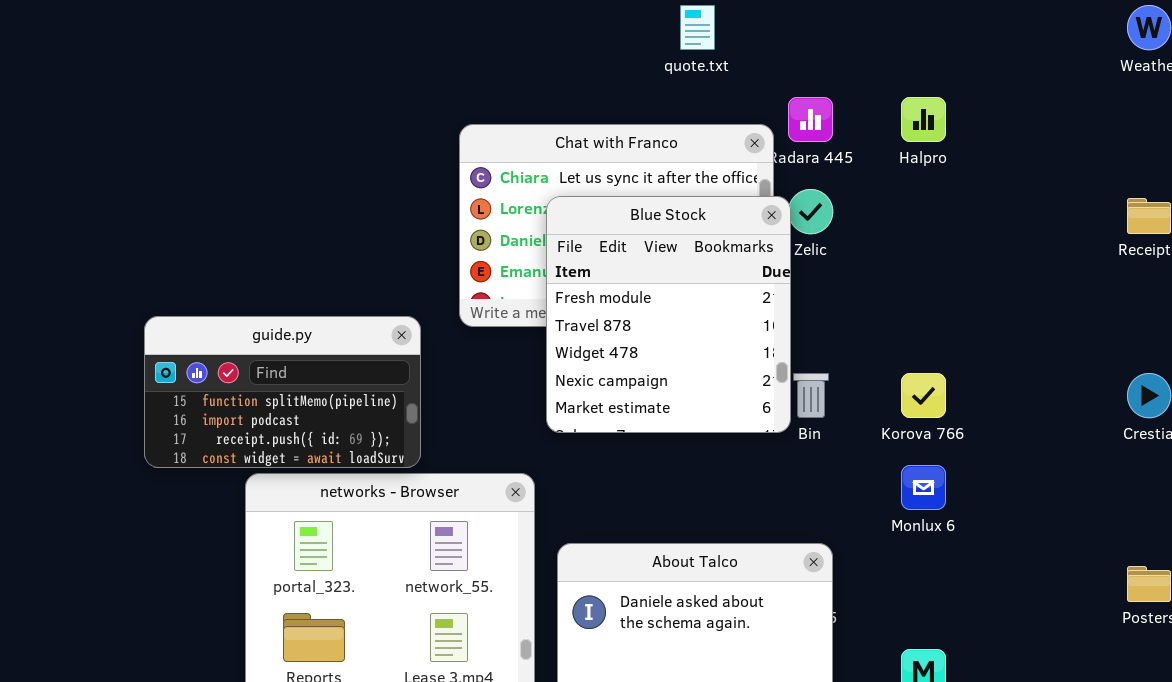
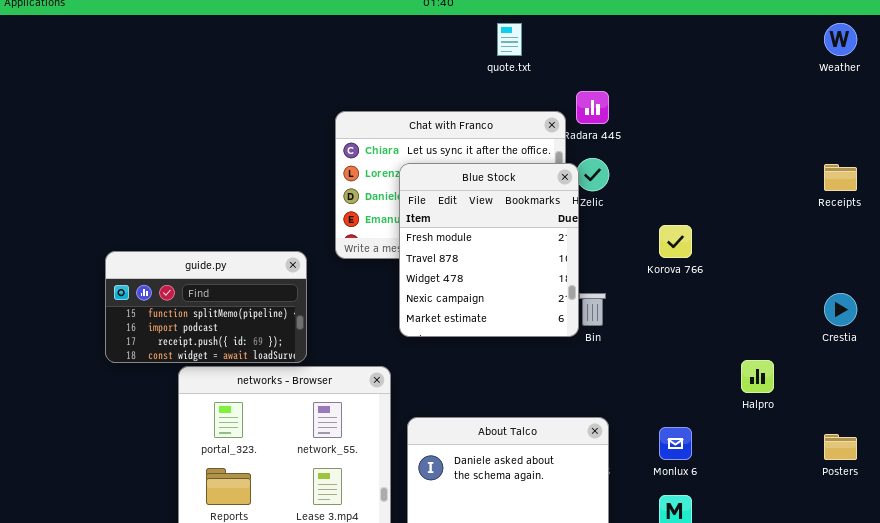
Halpro: [901,97,946,142] -> [741,360,774,393], moved
Korova 766: [901,373,946,418] -> [659,225,692,258], moved
Monlux 6: [901,465,946,510] -> [659,427,692,460], moved

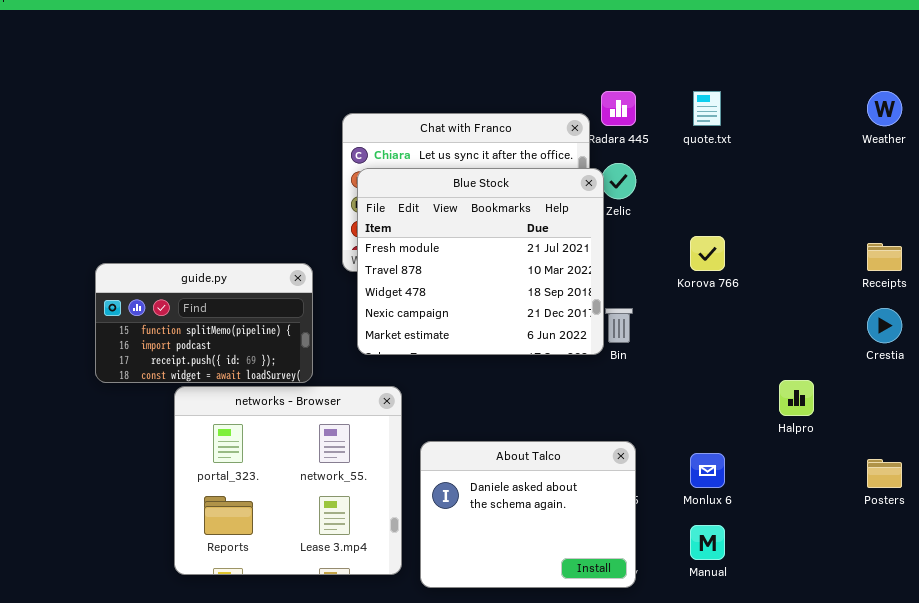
quote.txt: [497,23,522,56] -> [693,91,721,126], moved
Weather: [824,23,857,56] -> [867,91,902,126], moved
Blue Stock: [399,163,579,337] -> [357,168,604,355], resized
Receipts: [824,164,857,191] -> [867,243,902,271], moved

